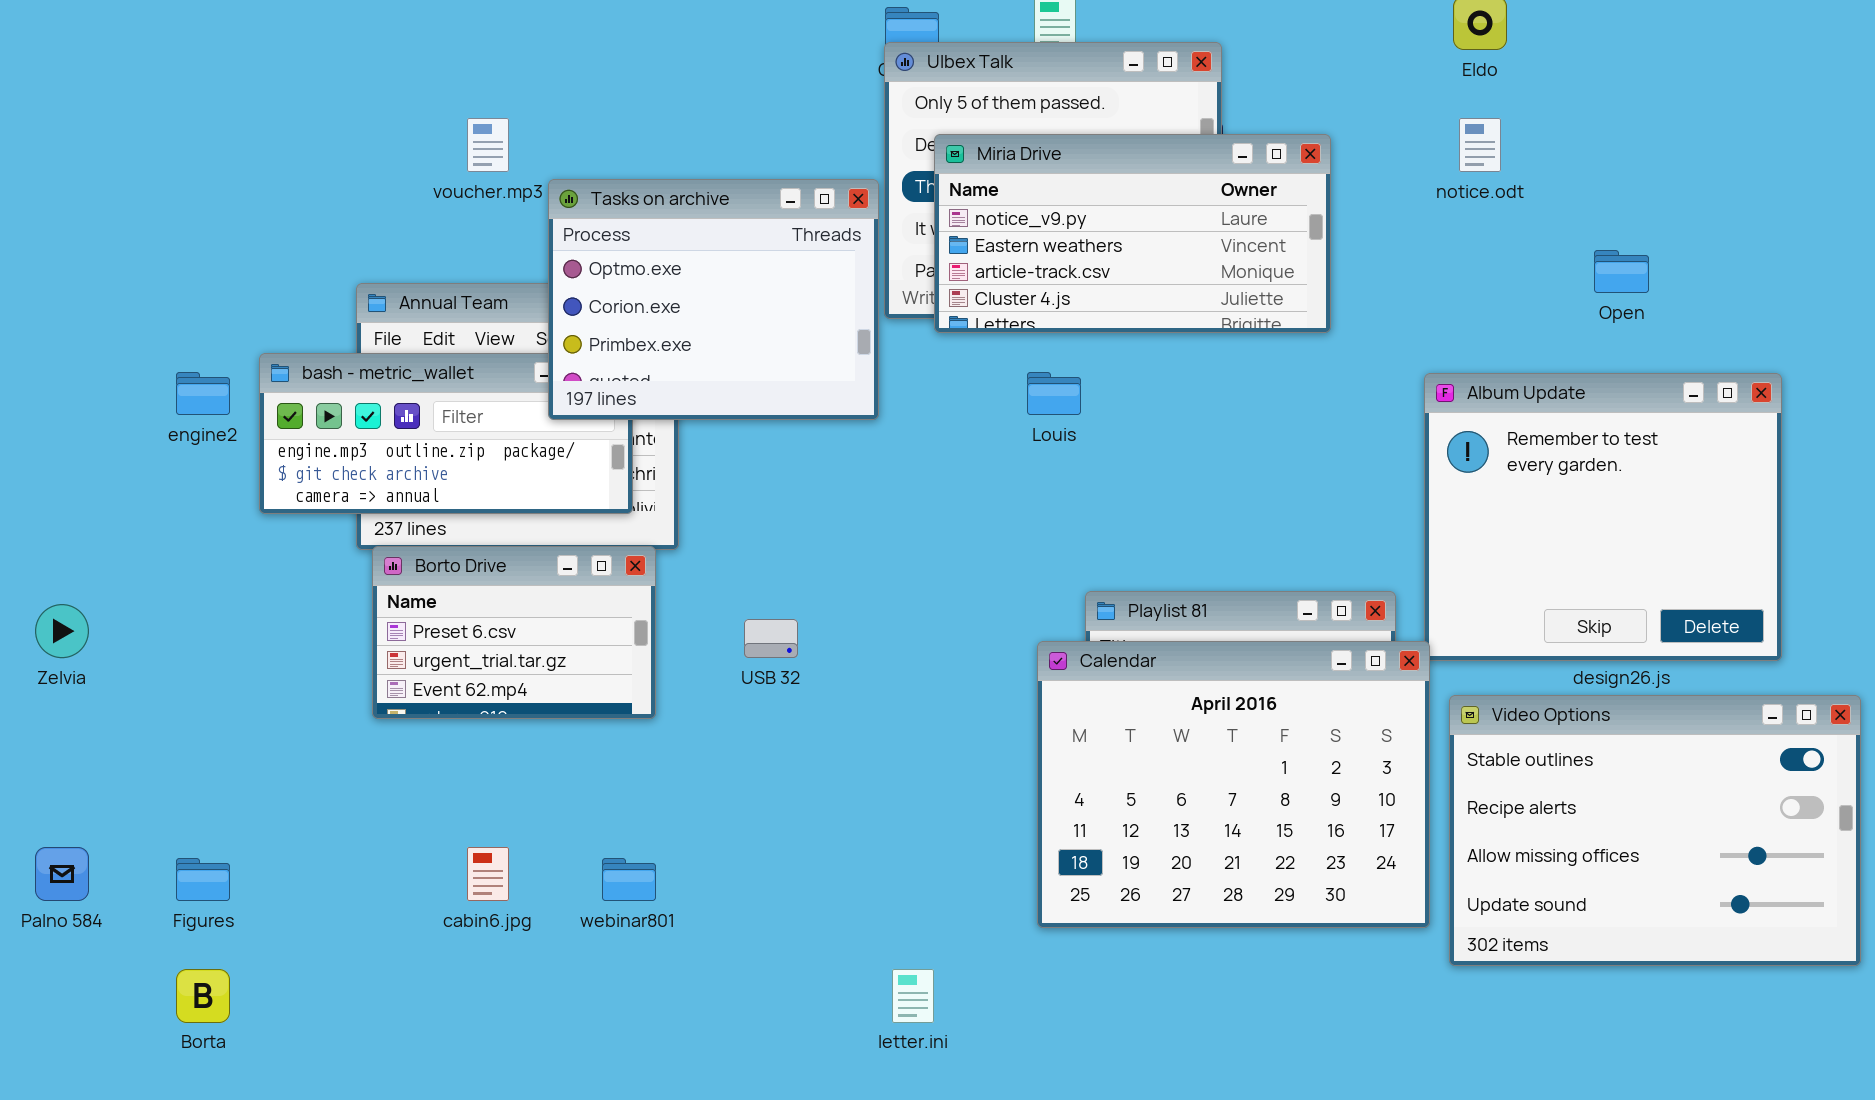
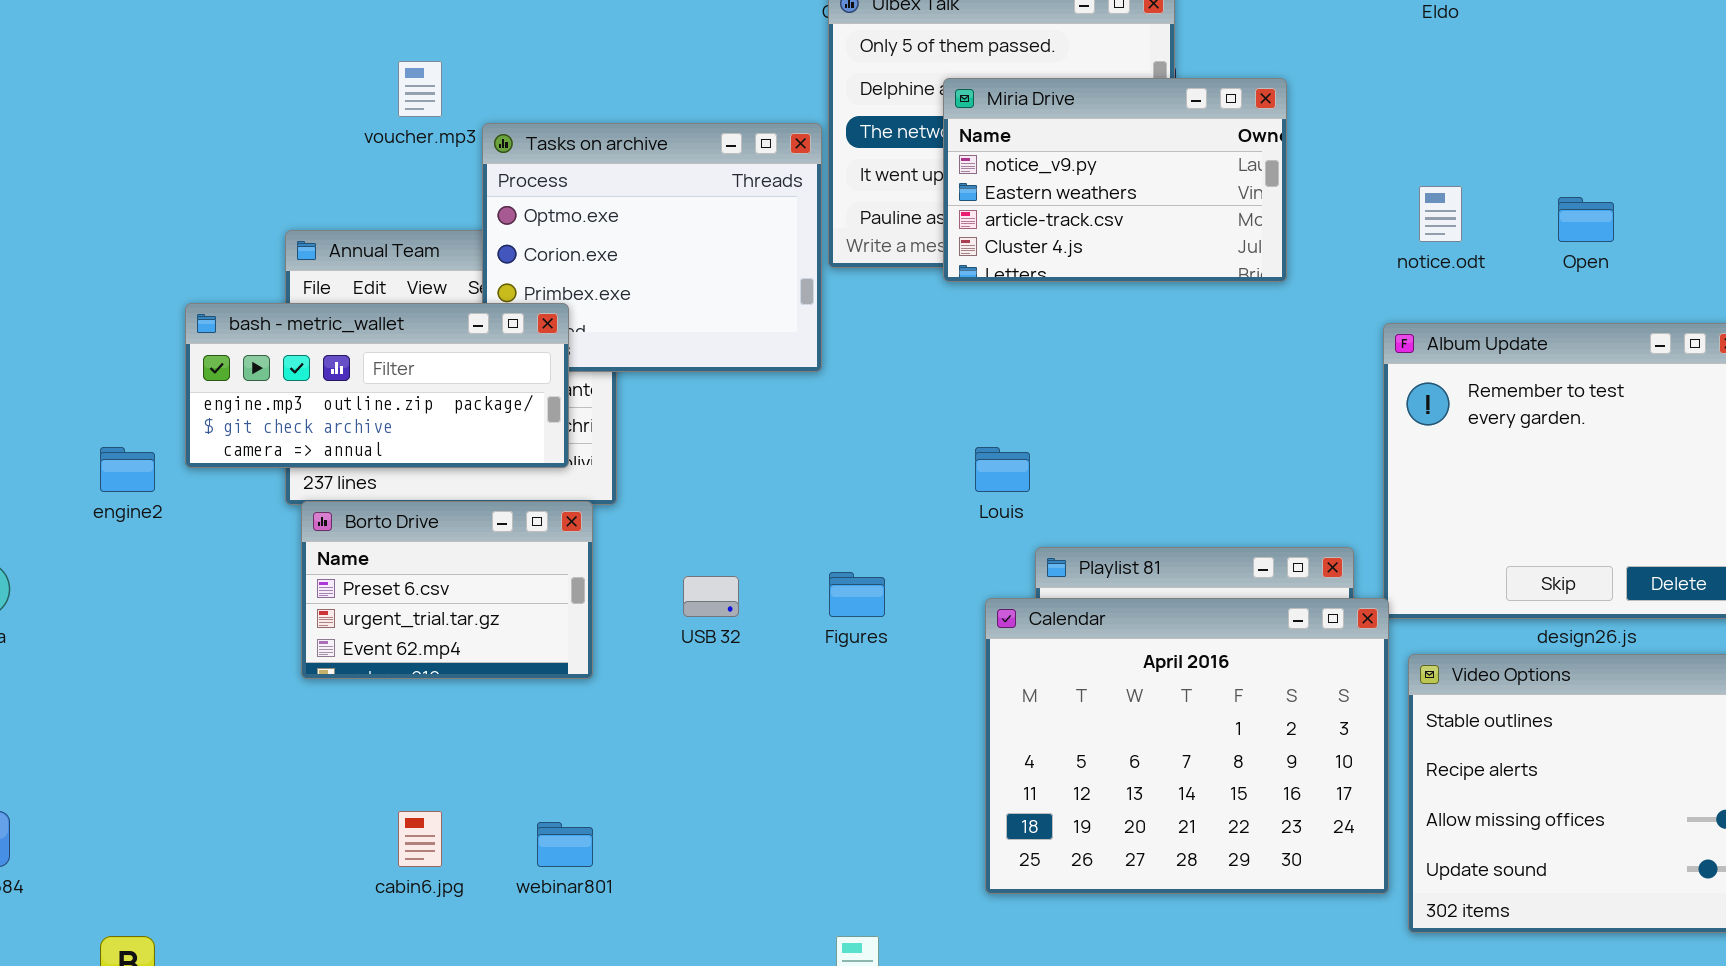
notice.odt: [1459,118,1501,172] -> [1419,186,1462,242], moved
Miria Drive: [934,134,1331,333] -> [943,78,1287,282], resized
bash - metric_wallet: [259,353,633,514] -> [185,303,569,468], raised
engine2: [176,372,230,415] -> [100,447,155,492], moved
Louis: [1027,372,1081,415] -> [975,447,1030,492], moved
Figures: [176,858,230,901] -> [829,572,885,617], moved

